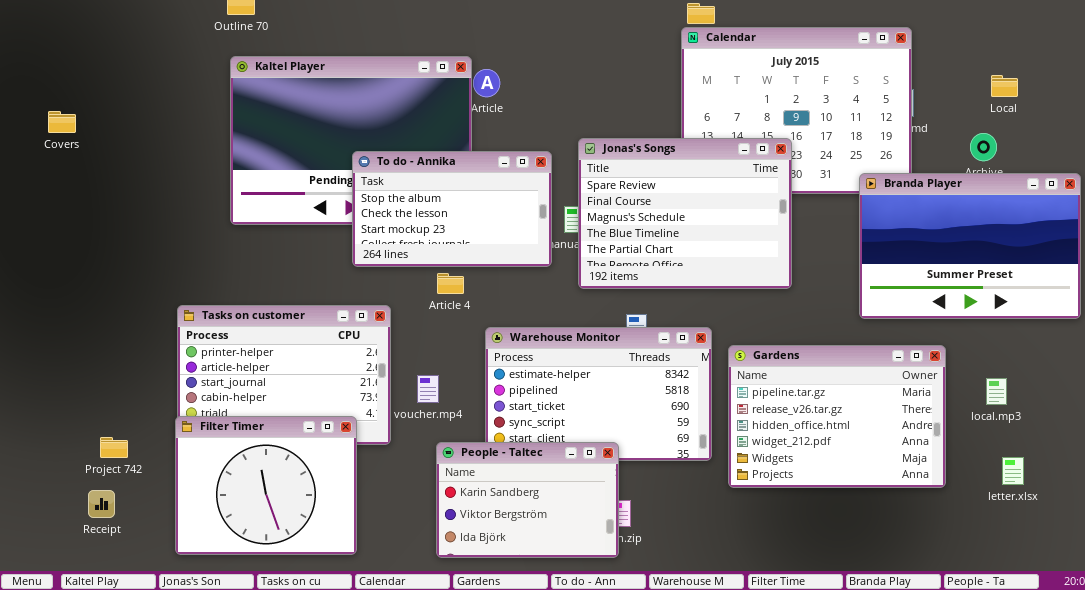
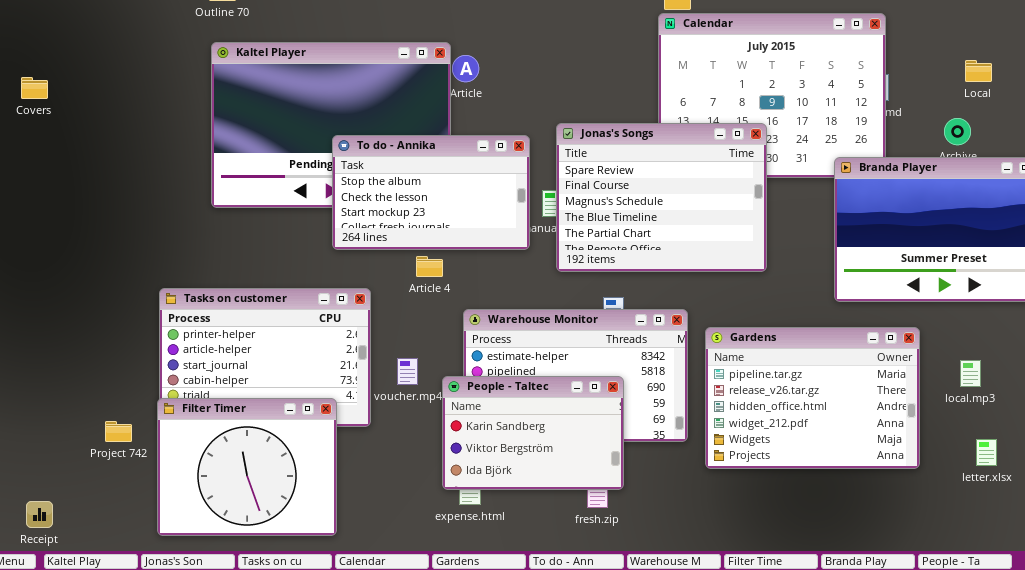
Covers: [48,111,76,133] -> [21,77,48,99], moved
Project 742: [100,437,128,458] -> [105,421,132,442], moved
People - Taltec: [436,442,619,558] -> [442,376,624,490], moved
Receipt: [88,490,115,518] -> [26,501,53,528], moved

